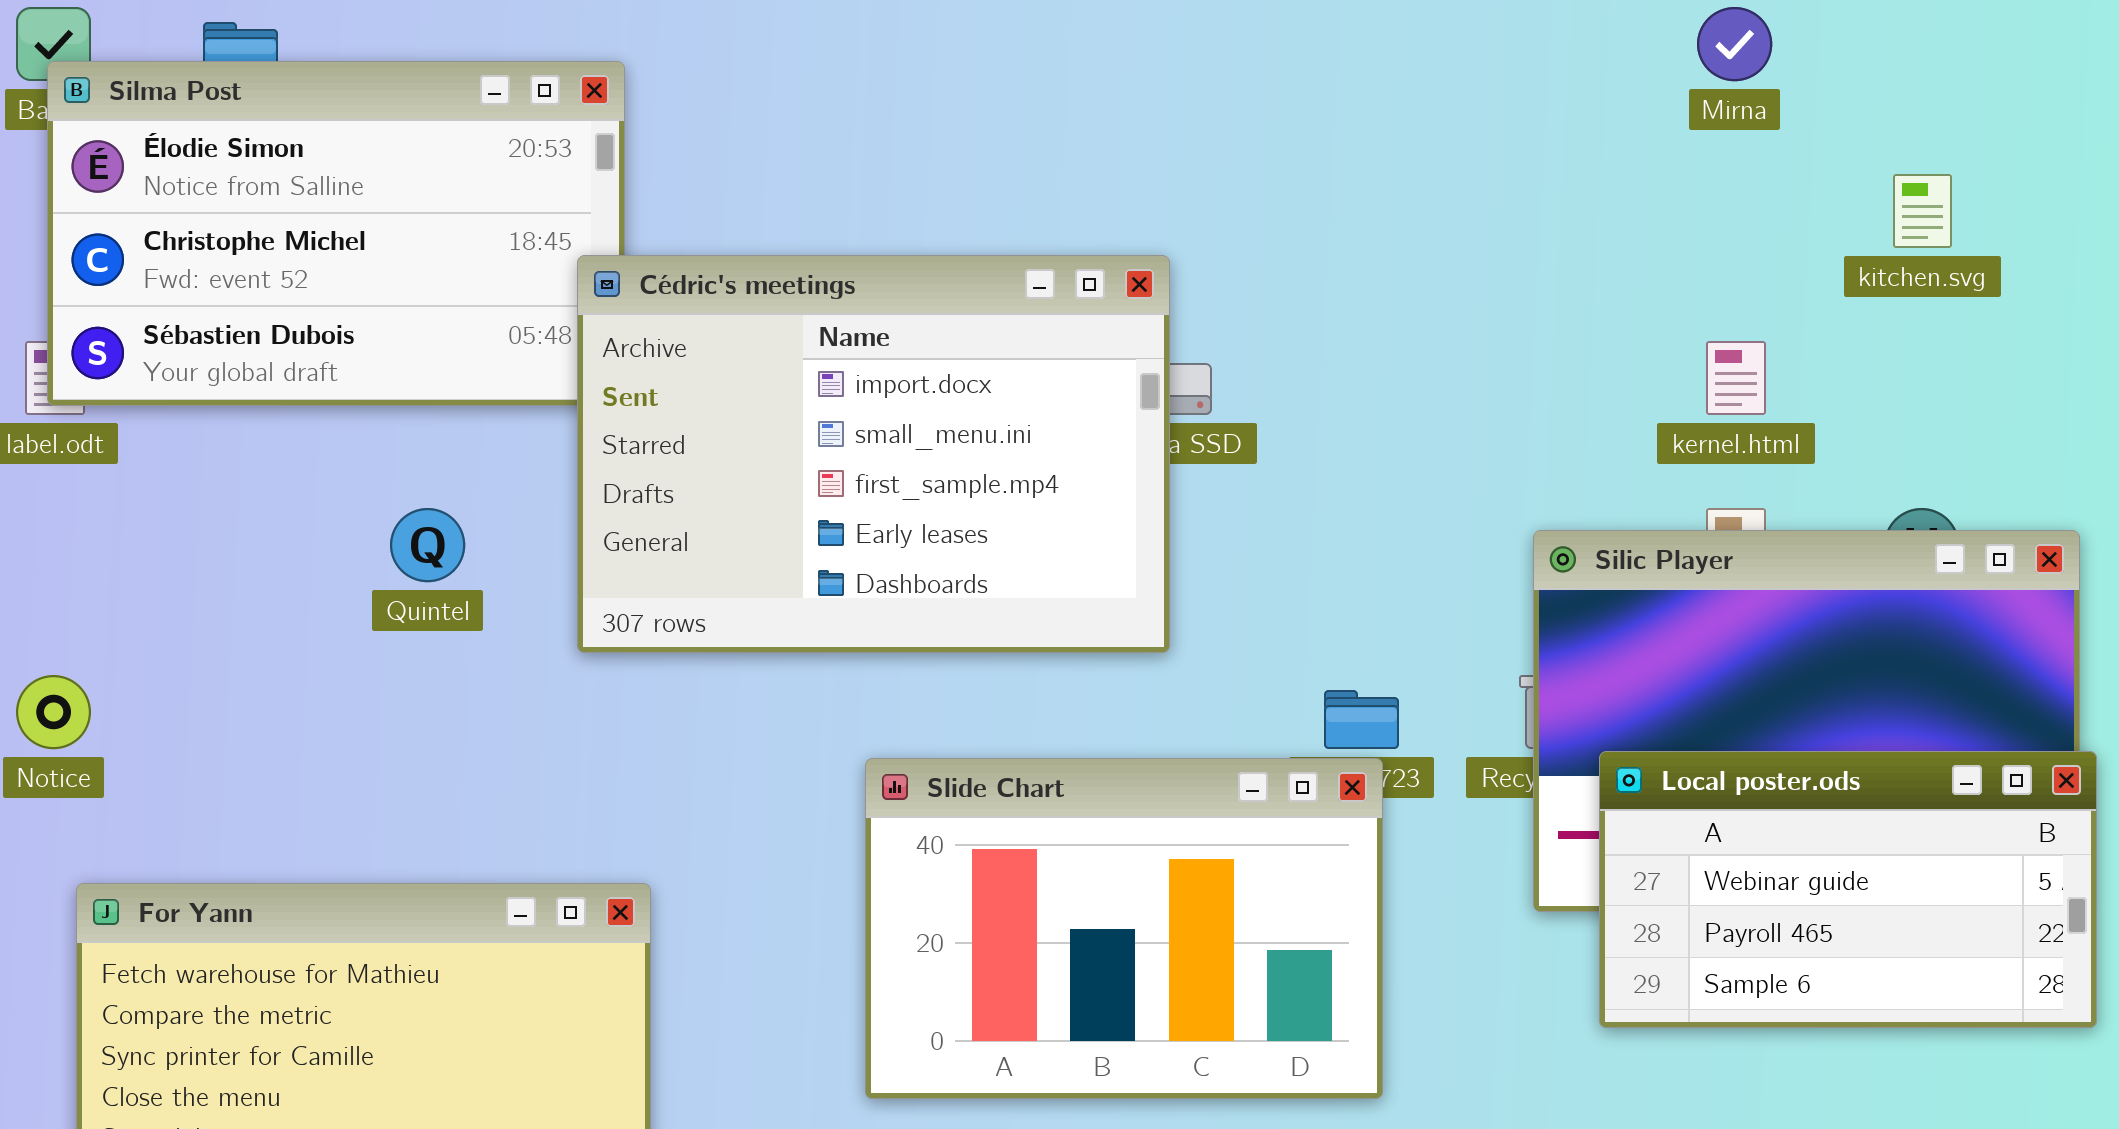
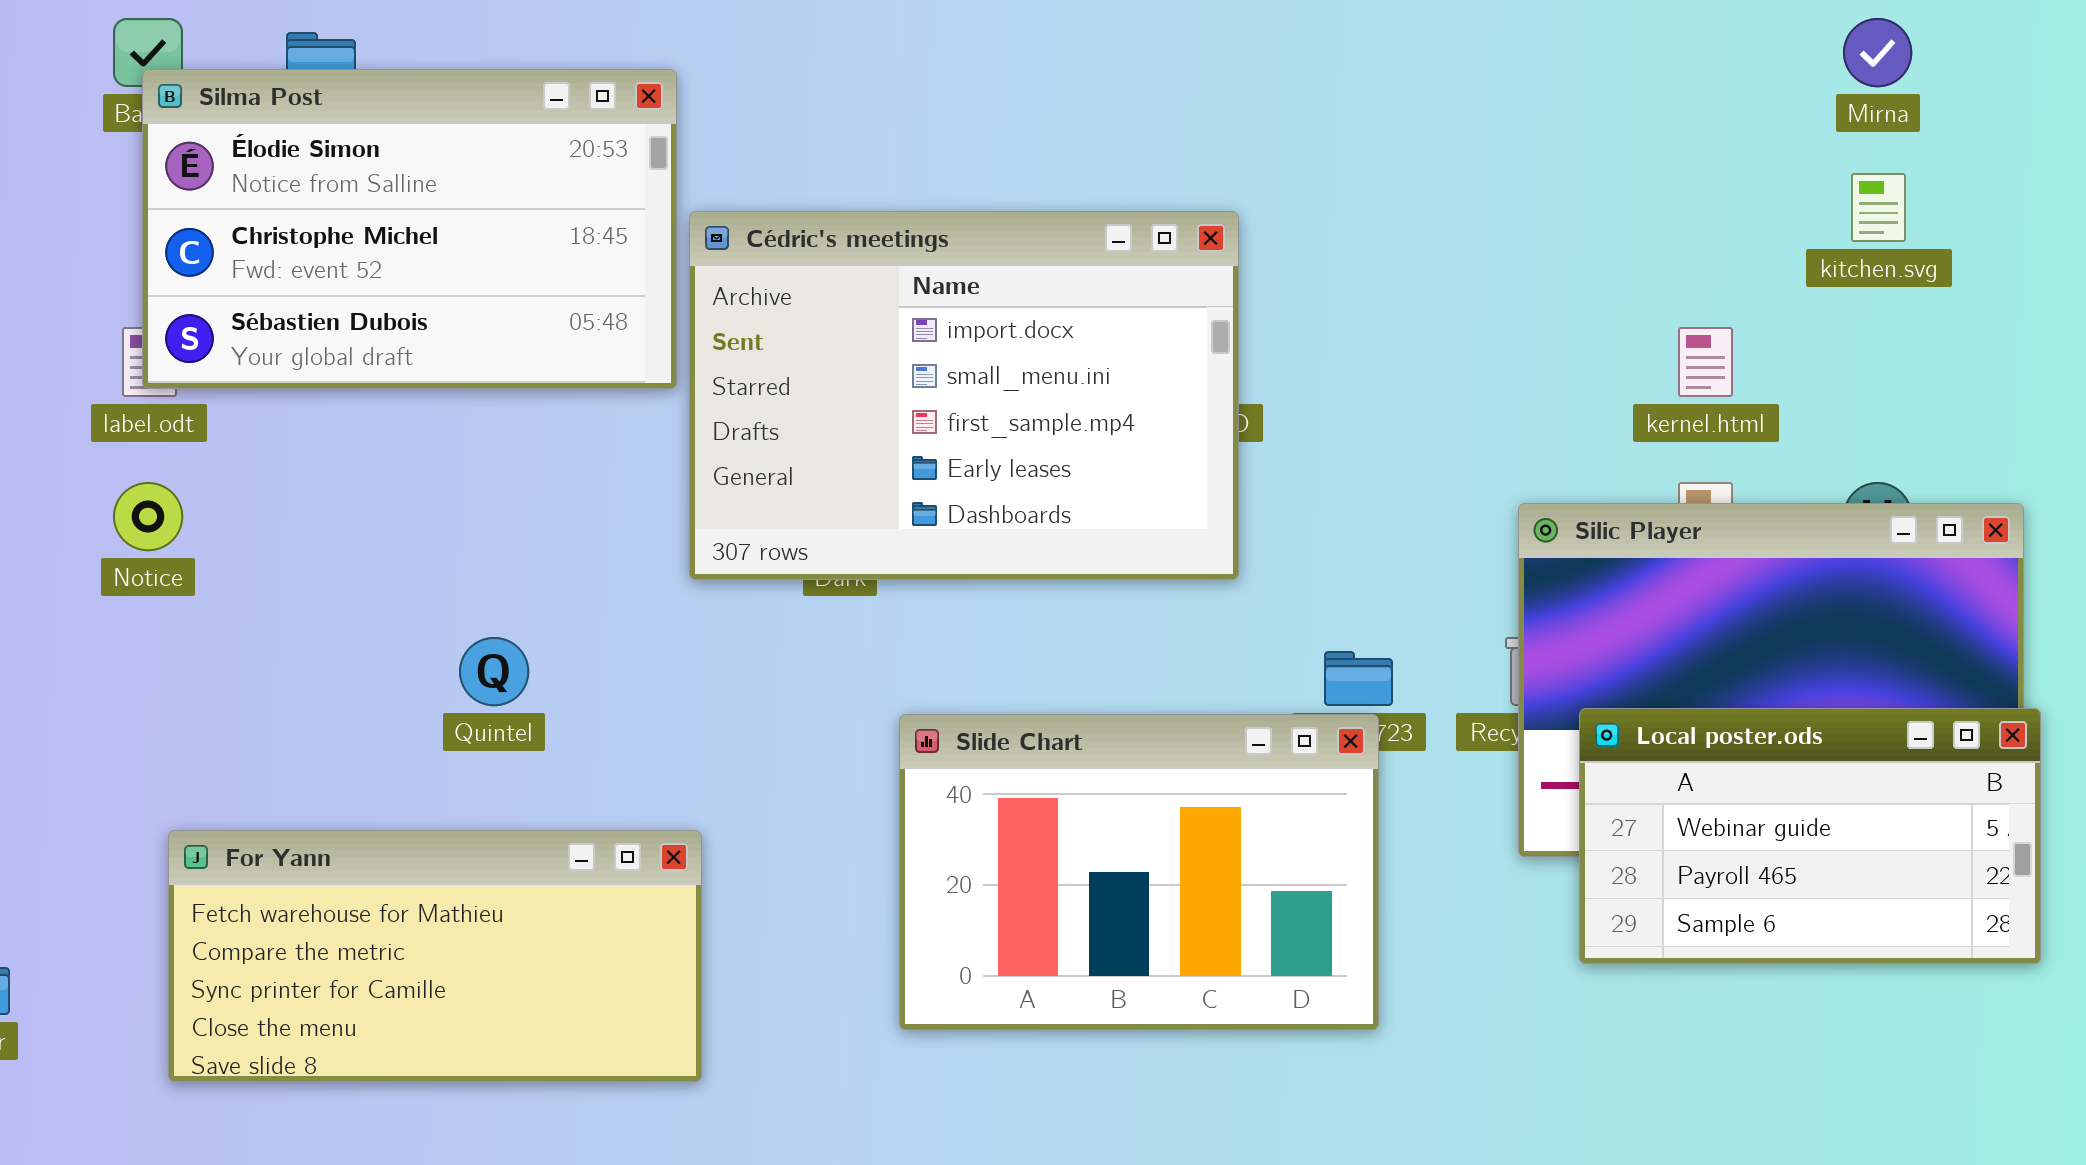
Mirna: [1697,7,1772,81] -> [1843,18,1912,87], moved
Cédric's meetings: [577,255,1170,653] -> [689,211,1239,580], moved
Quintel: [390,508,465,582] -> [459,637,529,706], moved
Notice: [16,675,91,749] -> [113,482,183,551], moved

